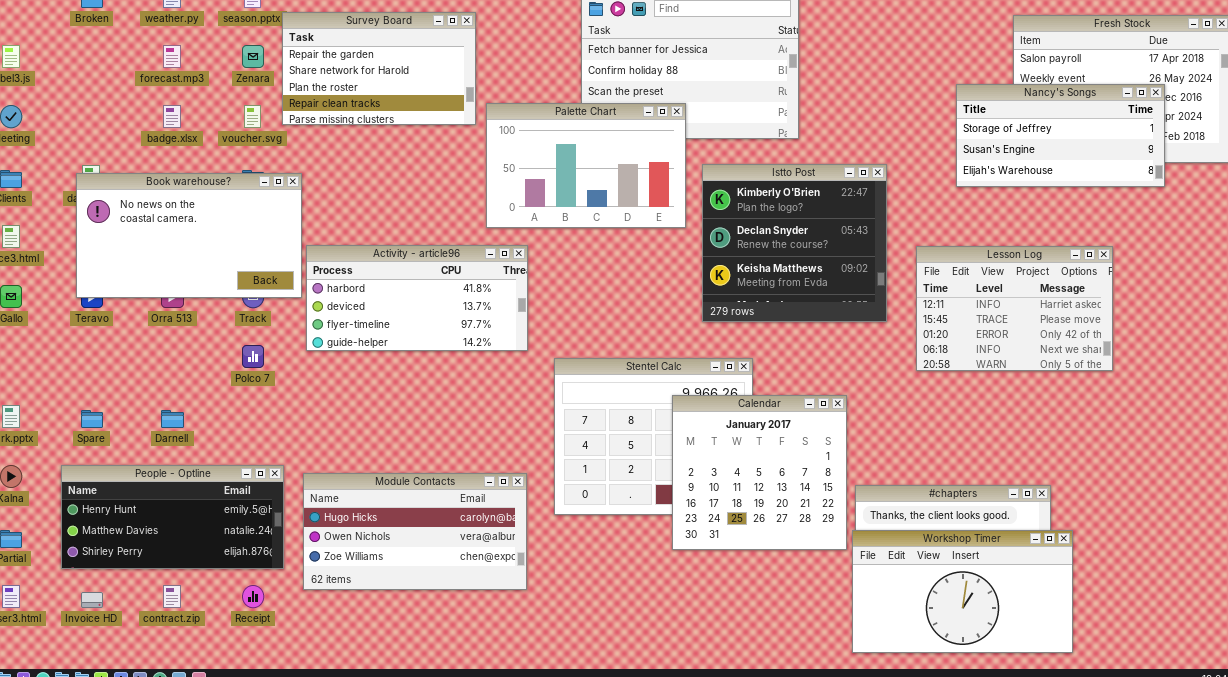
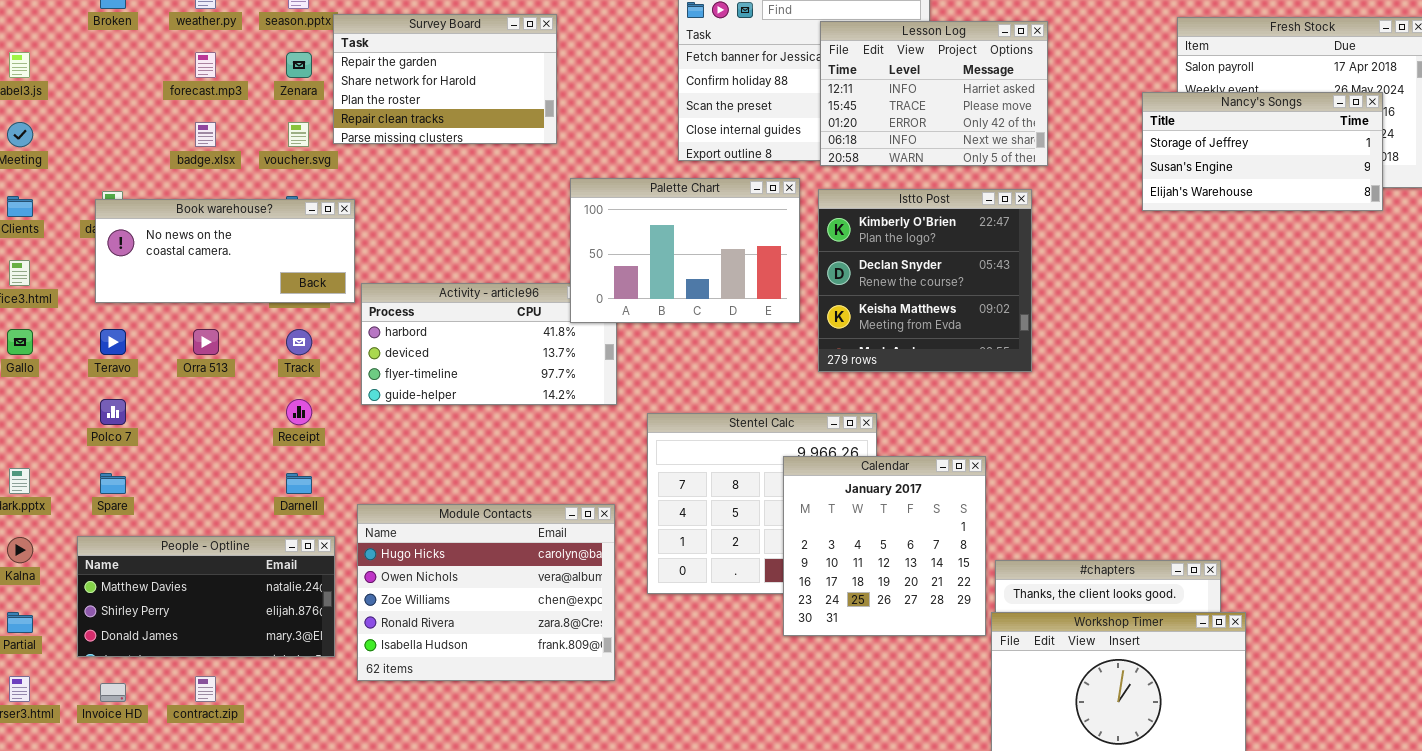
Nancy's Songs: [956,84,1165,187] -> [1142,92,1383,211], moved
Palette Chart: [486,103,686,228] -> [570,178,800,323], moved
Book warehouse?: [76,173,302,298] -> [95,199,355,303], resized
Lesson Log: [916,246,1113,371] -> [820,21,1048,166], moved
Polco 7: [242,345,264,368] -> [100,399,126,425], moved
Darnell: [161,410,184,428] -> [286,473,312,494], moved
People - Optline: [61,465,284,569] -> [77,536,335,657], scrolled down 1 row
Module Contacts: [303,473,527,590] -> [357,504,615,681], resized
Receipt: [242,585,264,608] -> [286,399,312,425], moved

